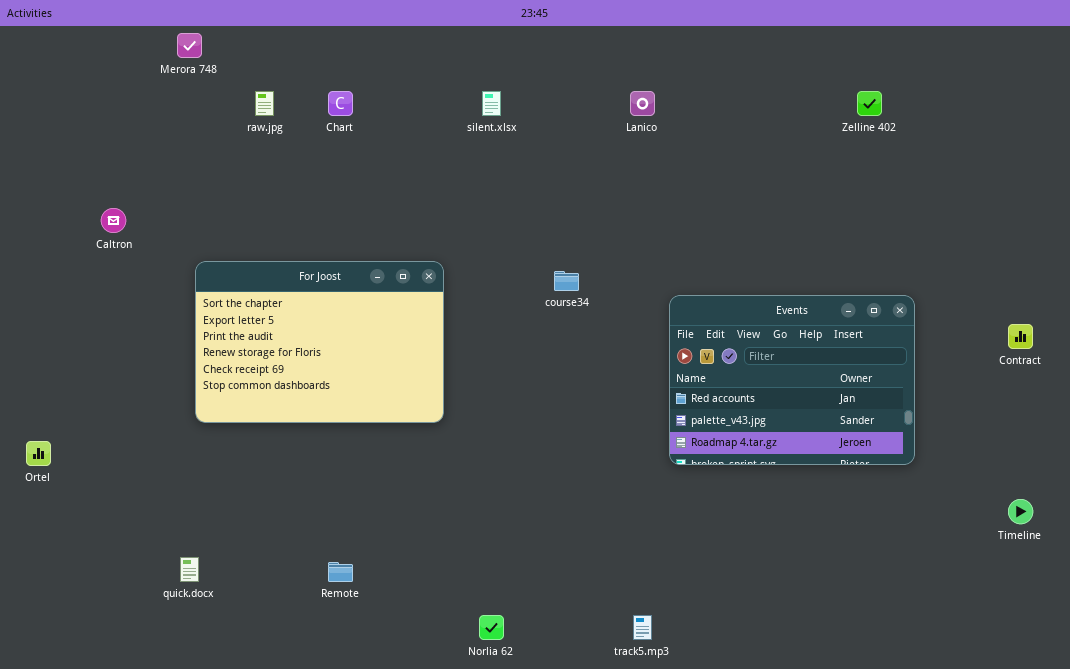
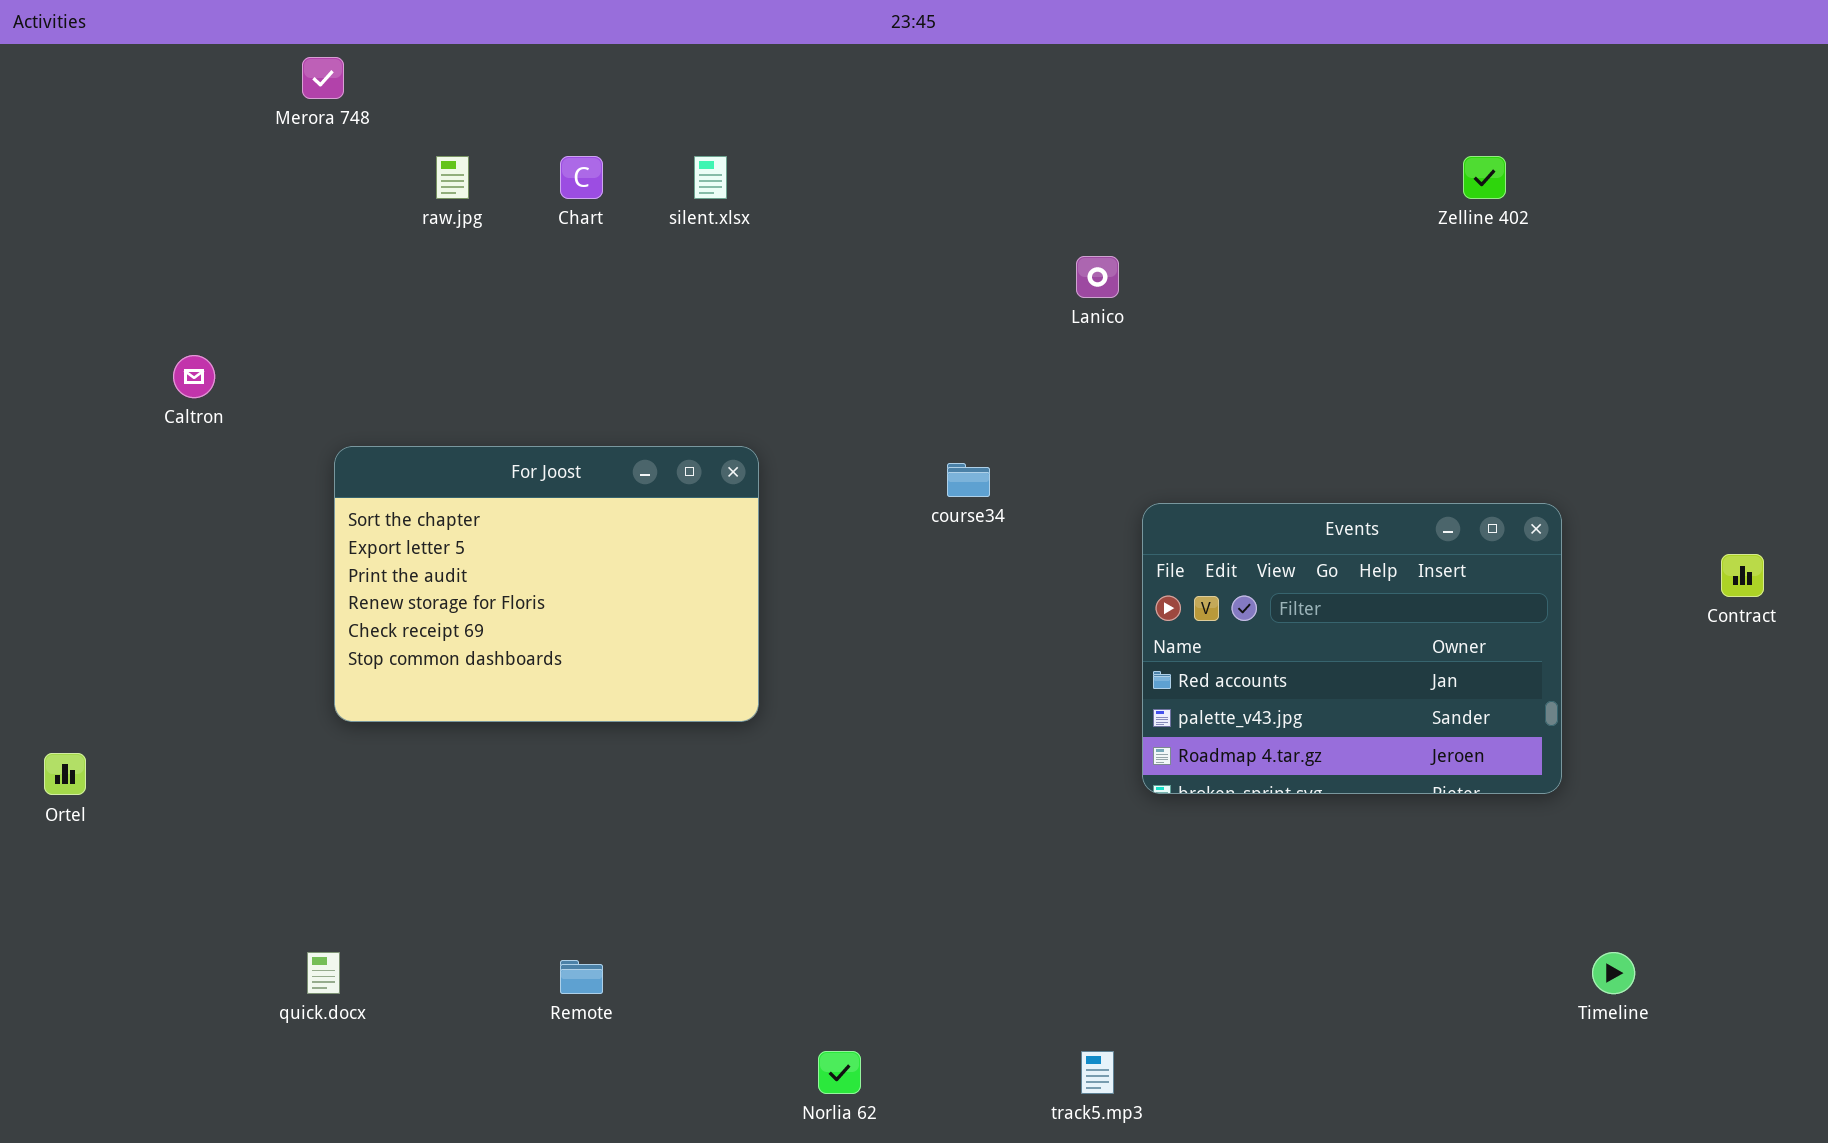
silent.xlsx: [482,91,501,116] -> [694,156,727,199], moved
Lanico: [630,91,655,116] -> [1076,256,1119,298], moved
Timeline: [1008,499,1033,524] -> [1592,952,1635,994], moved

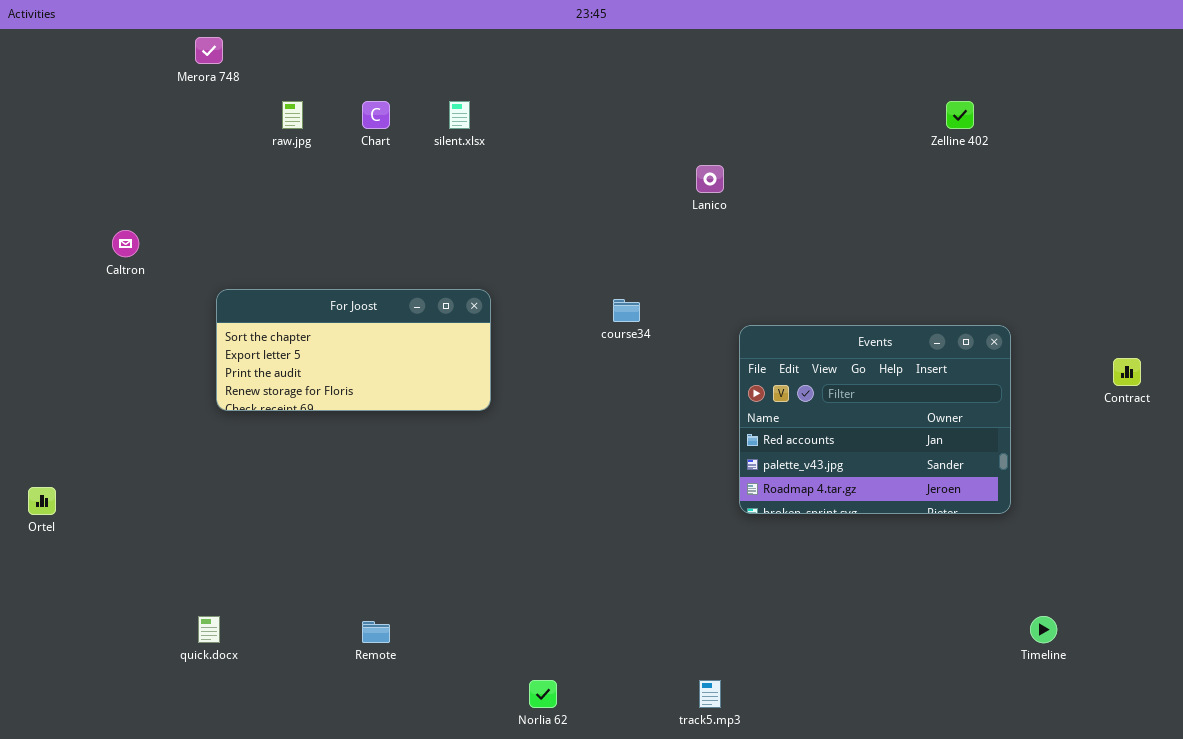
For Joost: [334,446,759,722] -> [216,289,491,411], resized

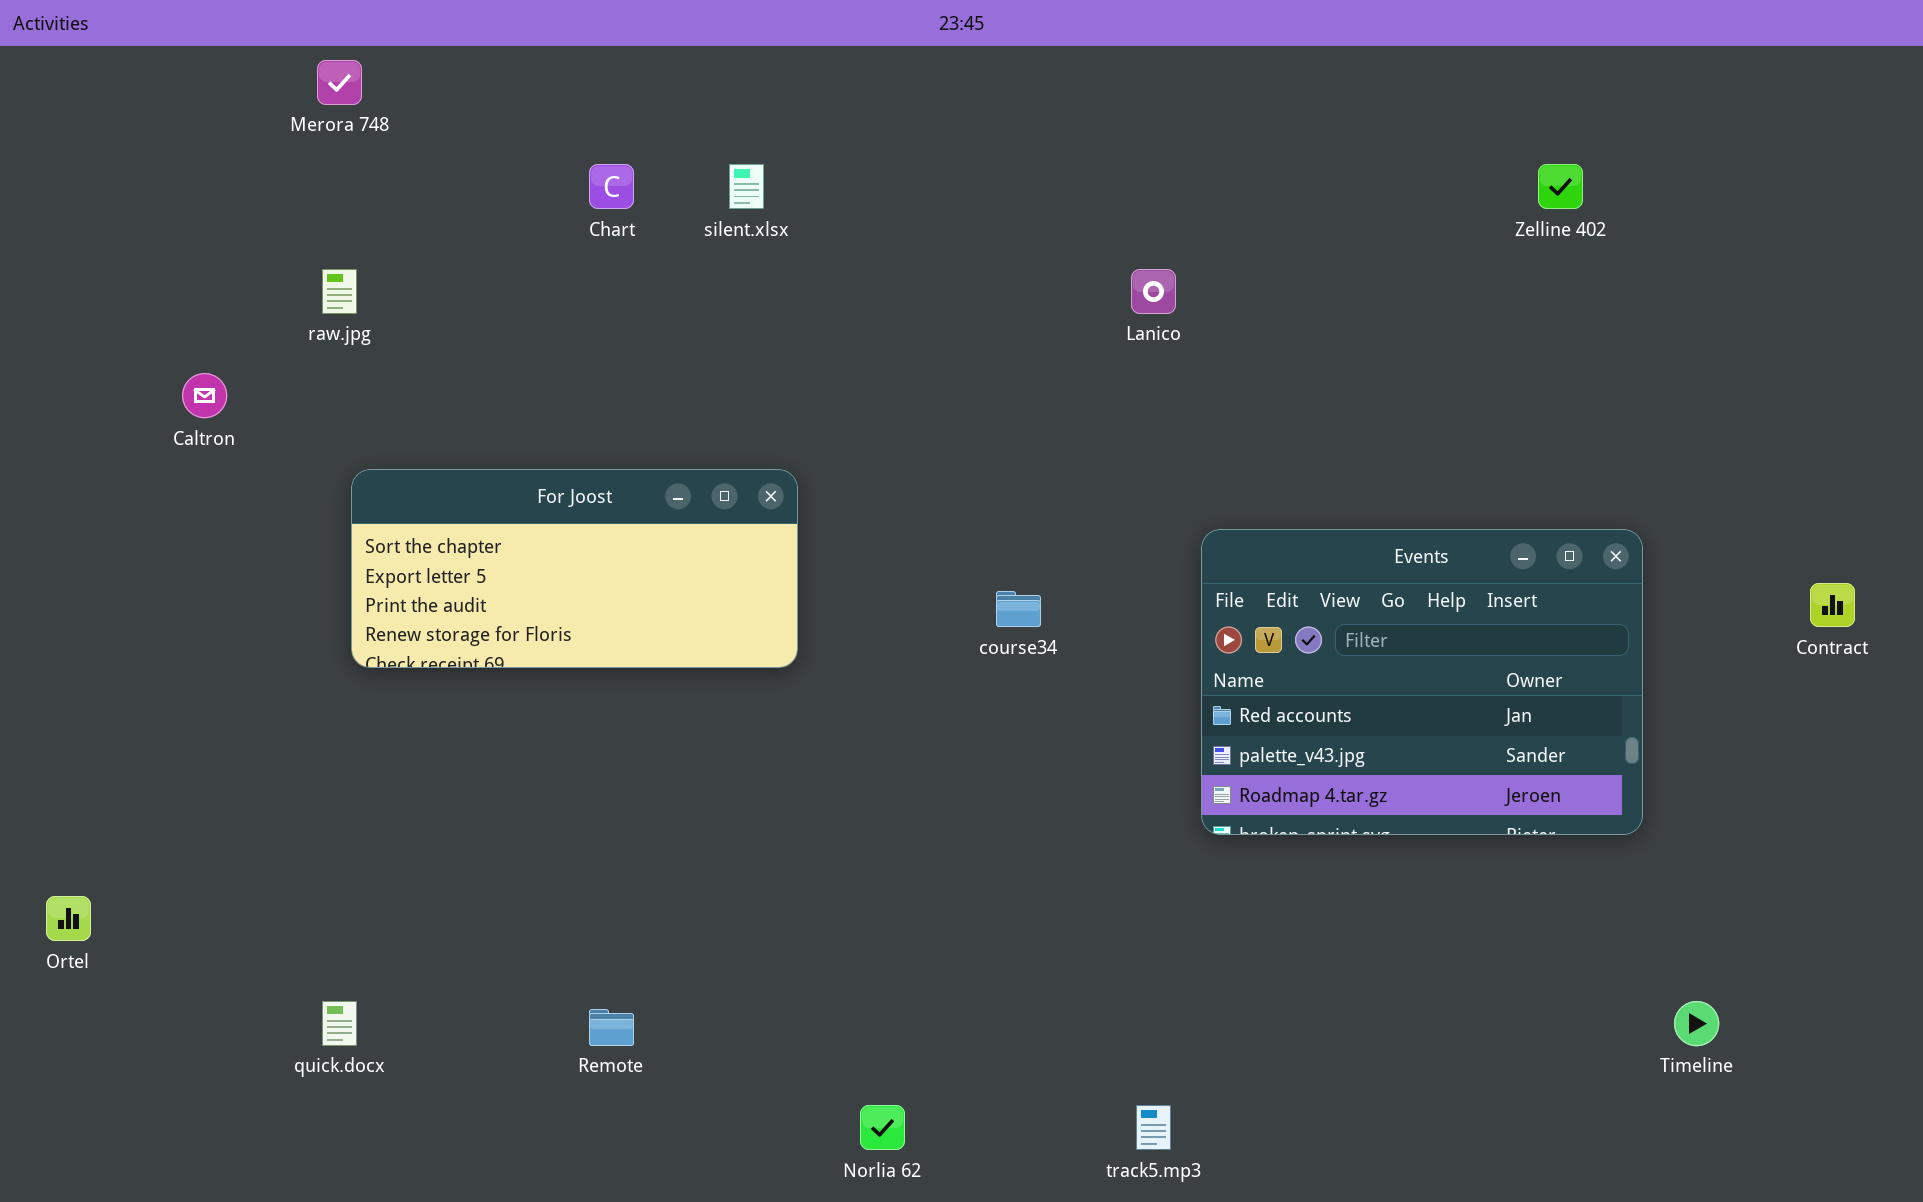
raw.jpg: [282,101,303,129] -> [322,269,357,314], moved
course34: [613,299,640,322] -> [996,591,1041,627], moved
Ortel: [28,487,56,515] -> [46,896,91,941], moved

